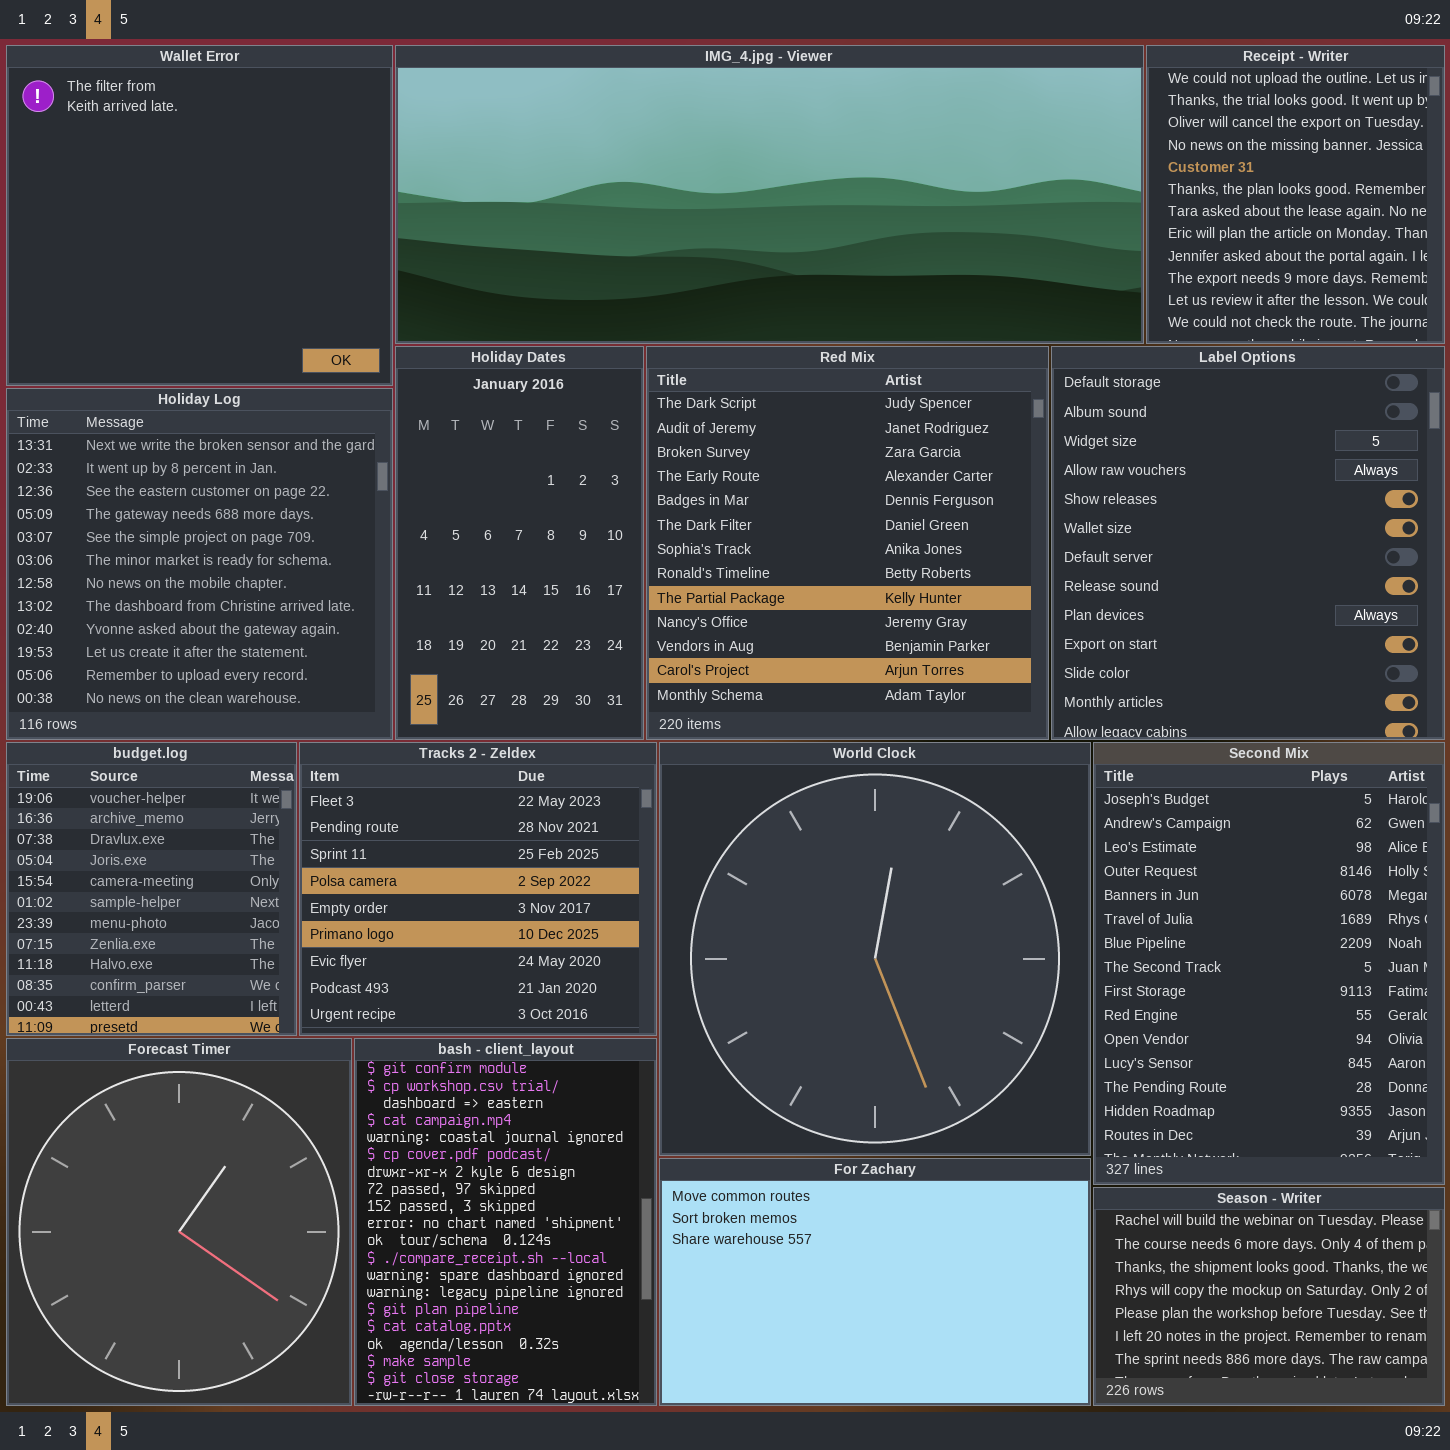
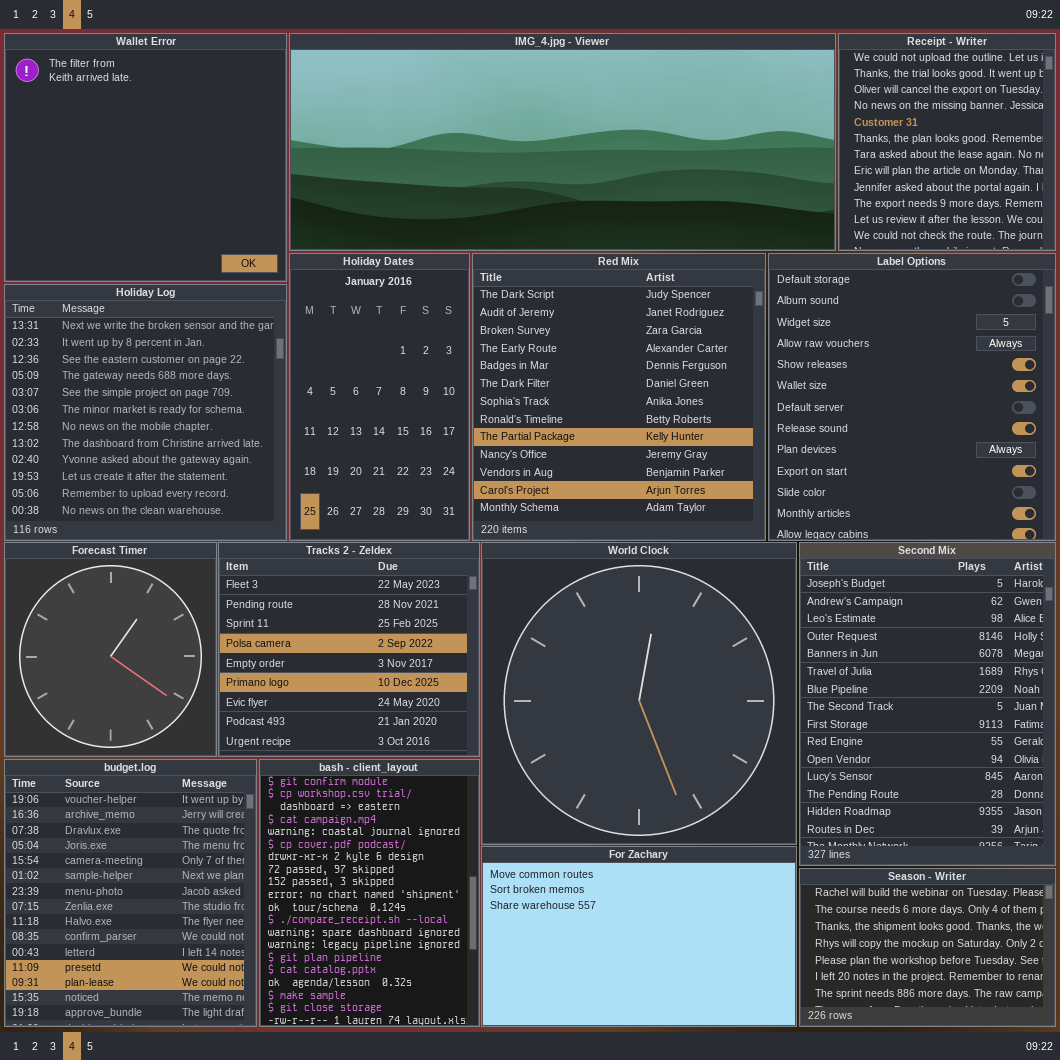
budget.log: [6,742,297,1036] -> [4,759,257,1027], moved, resized
Forecast Timer: [6,1038,352,1406] -> [4,542,217,757], moved, resized

